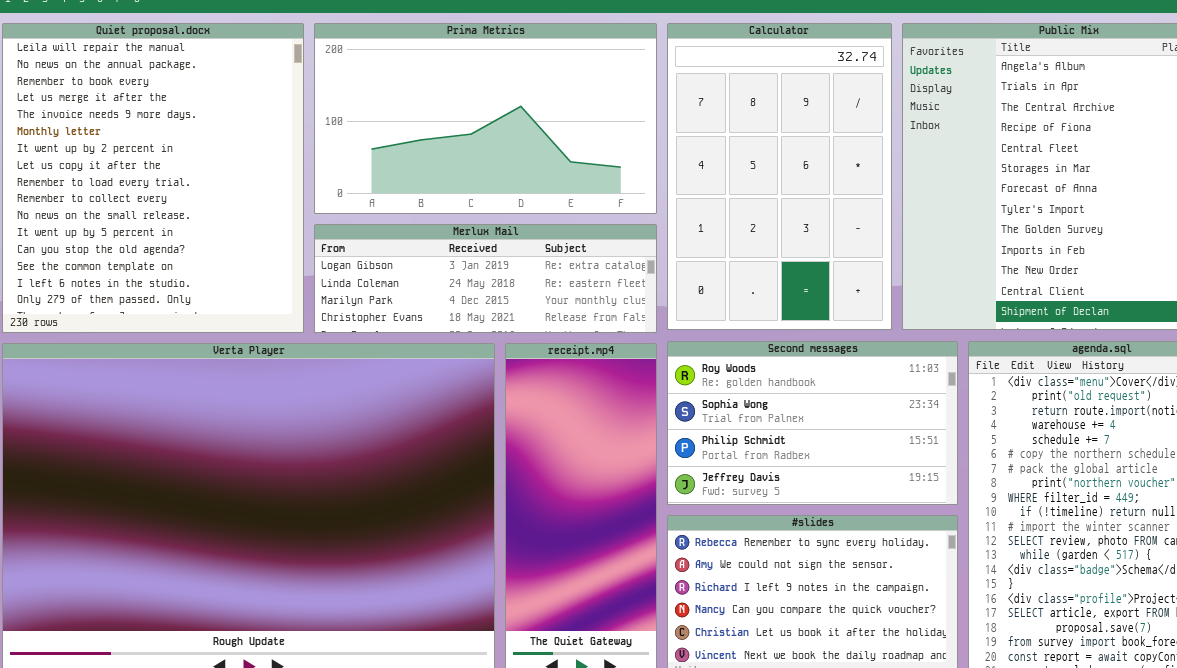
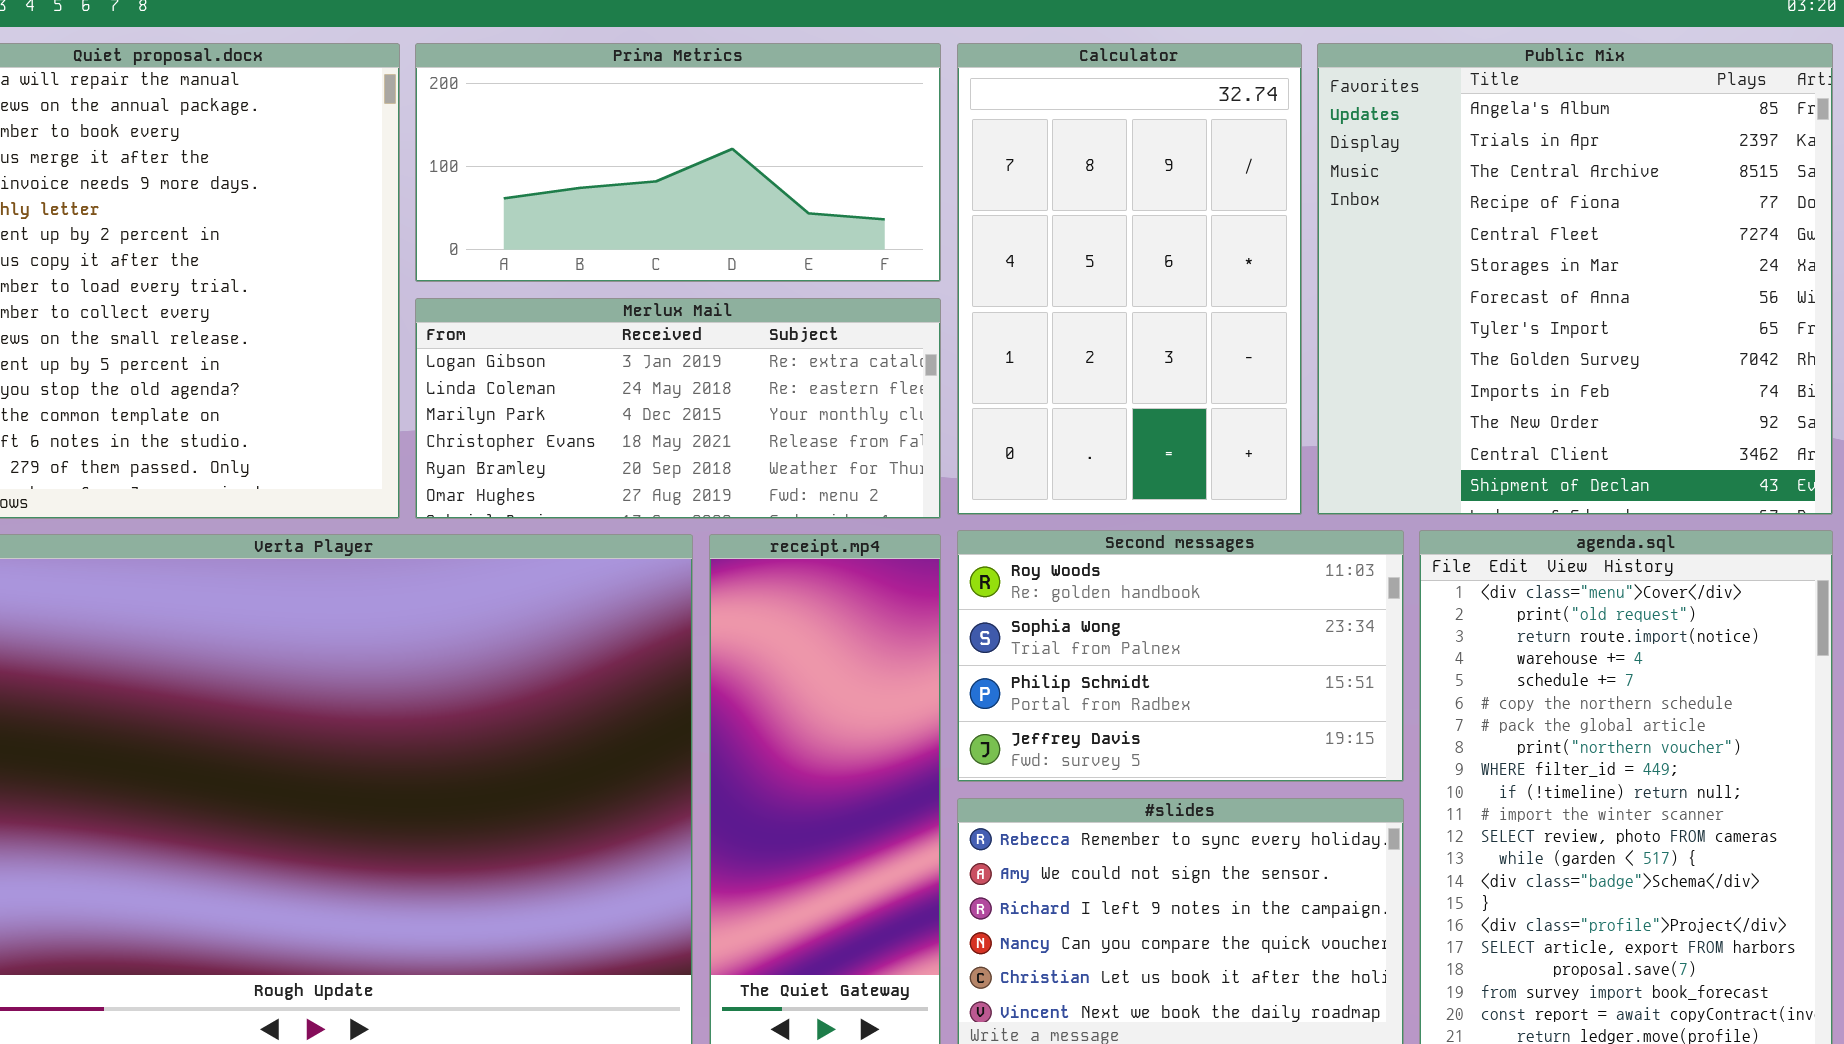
Prima Metrics: [314,23,657,214] -> [415,43,941,282], resized
Merlux Mail: [314,224,657,333] -> [415,298,941,519], resized

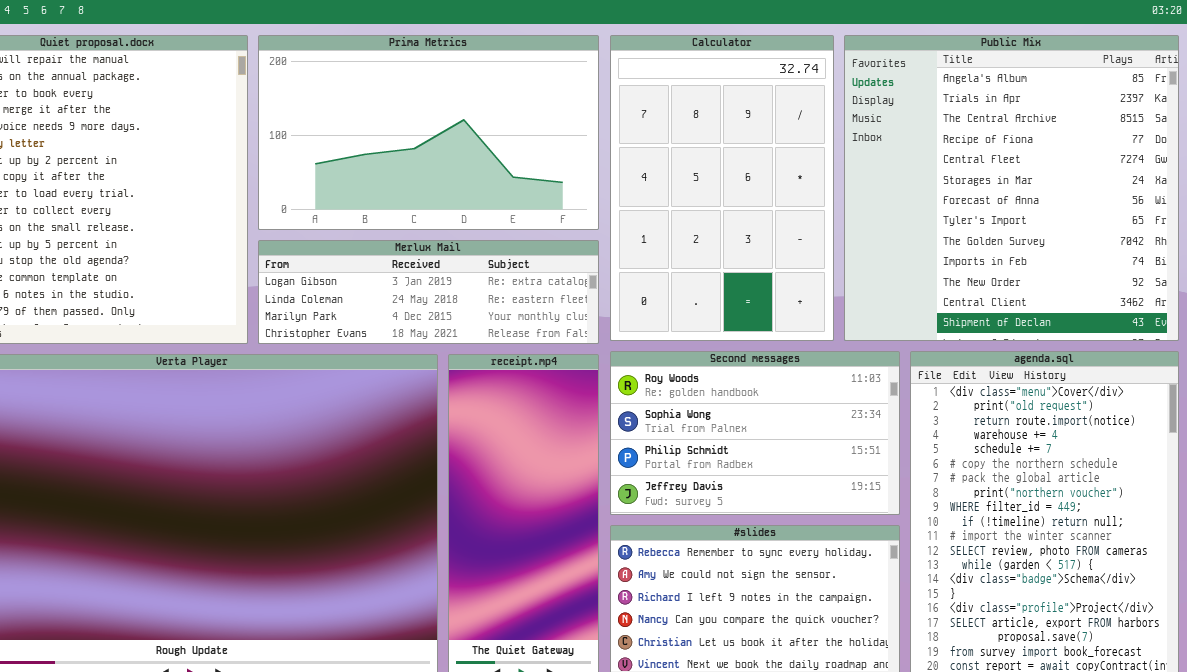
Prima Metrics: [415,43,941,282] -> [258,35,599,230], resized
Merlux Mail: [415,298,941,519] -> [258,240,599,344], resized

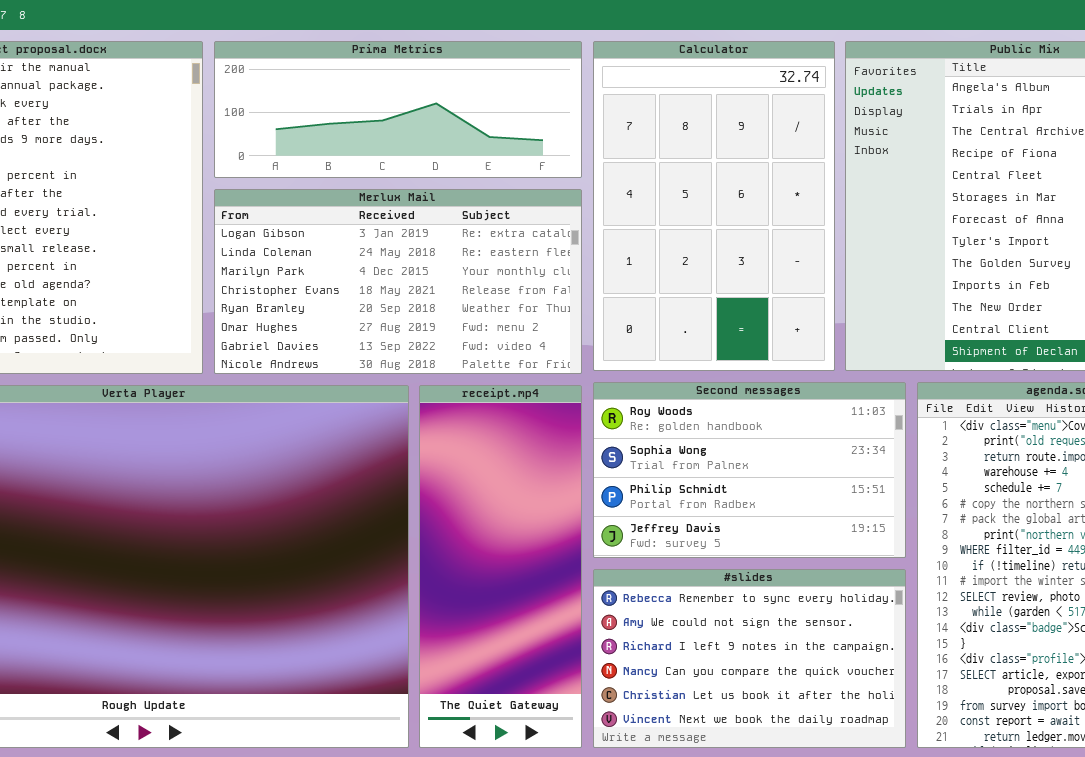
Prima Metrics: [258,35,599,230] -> [214,41,582,178], resized
Merlux Mail: [258,240,599,344] -> [214,189,582,374], resized

